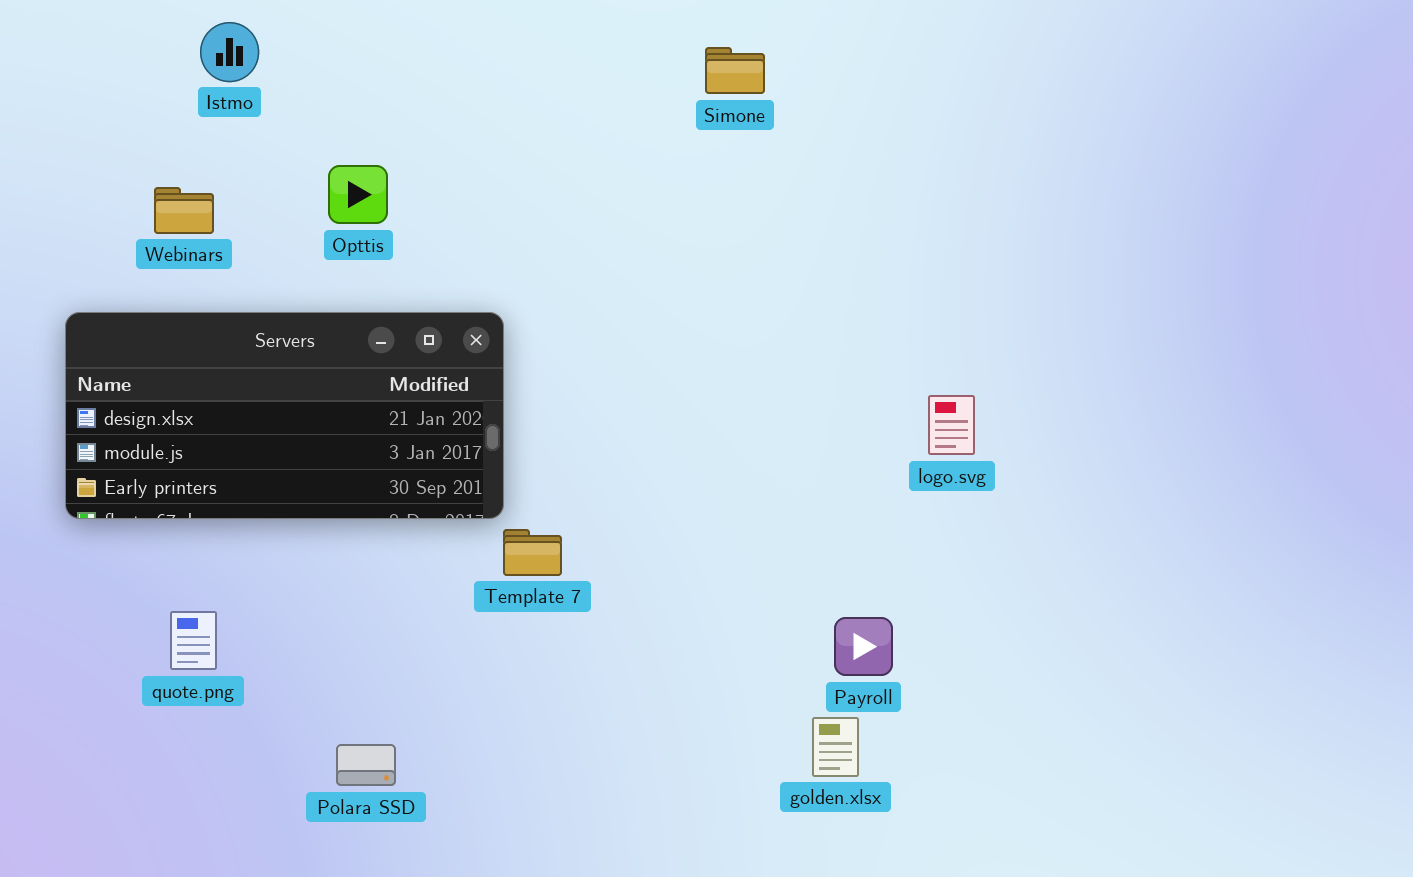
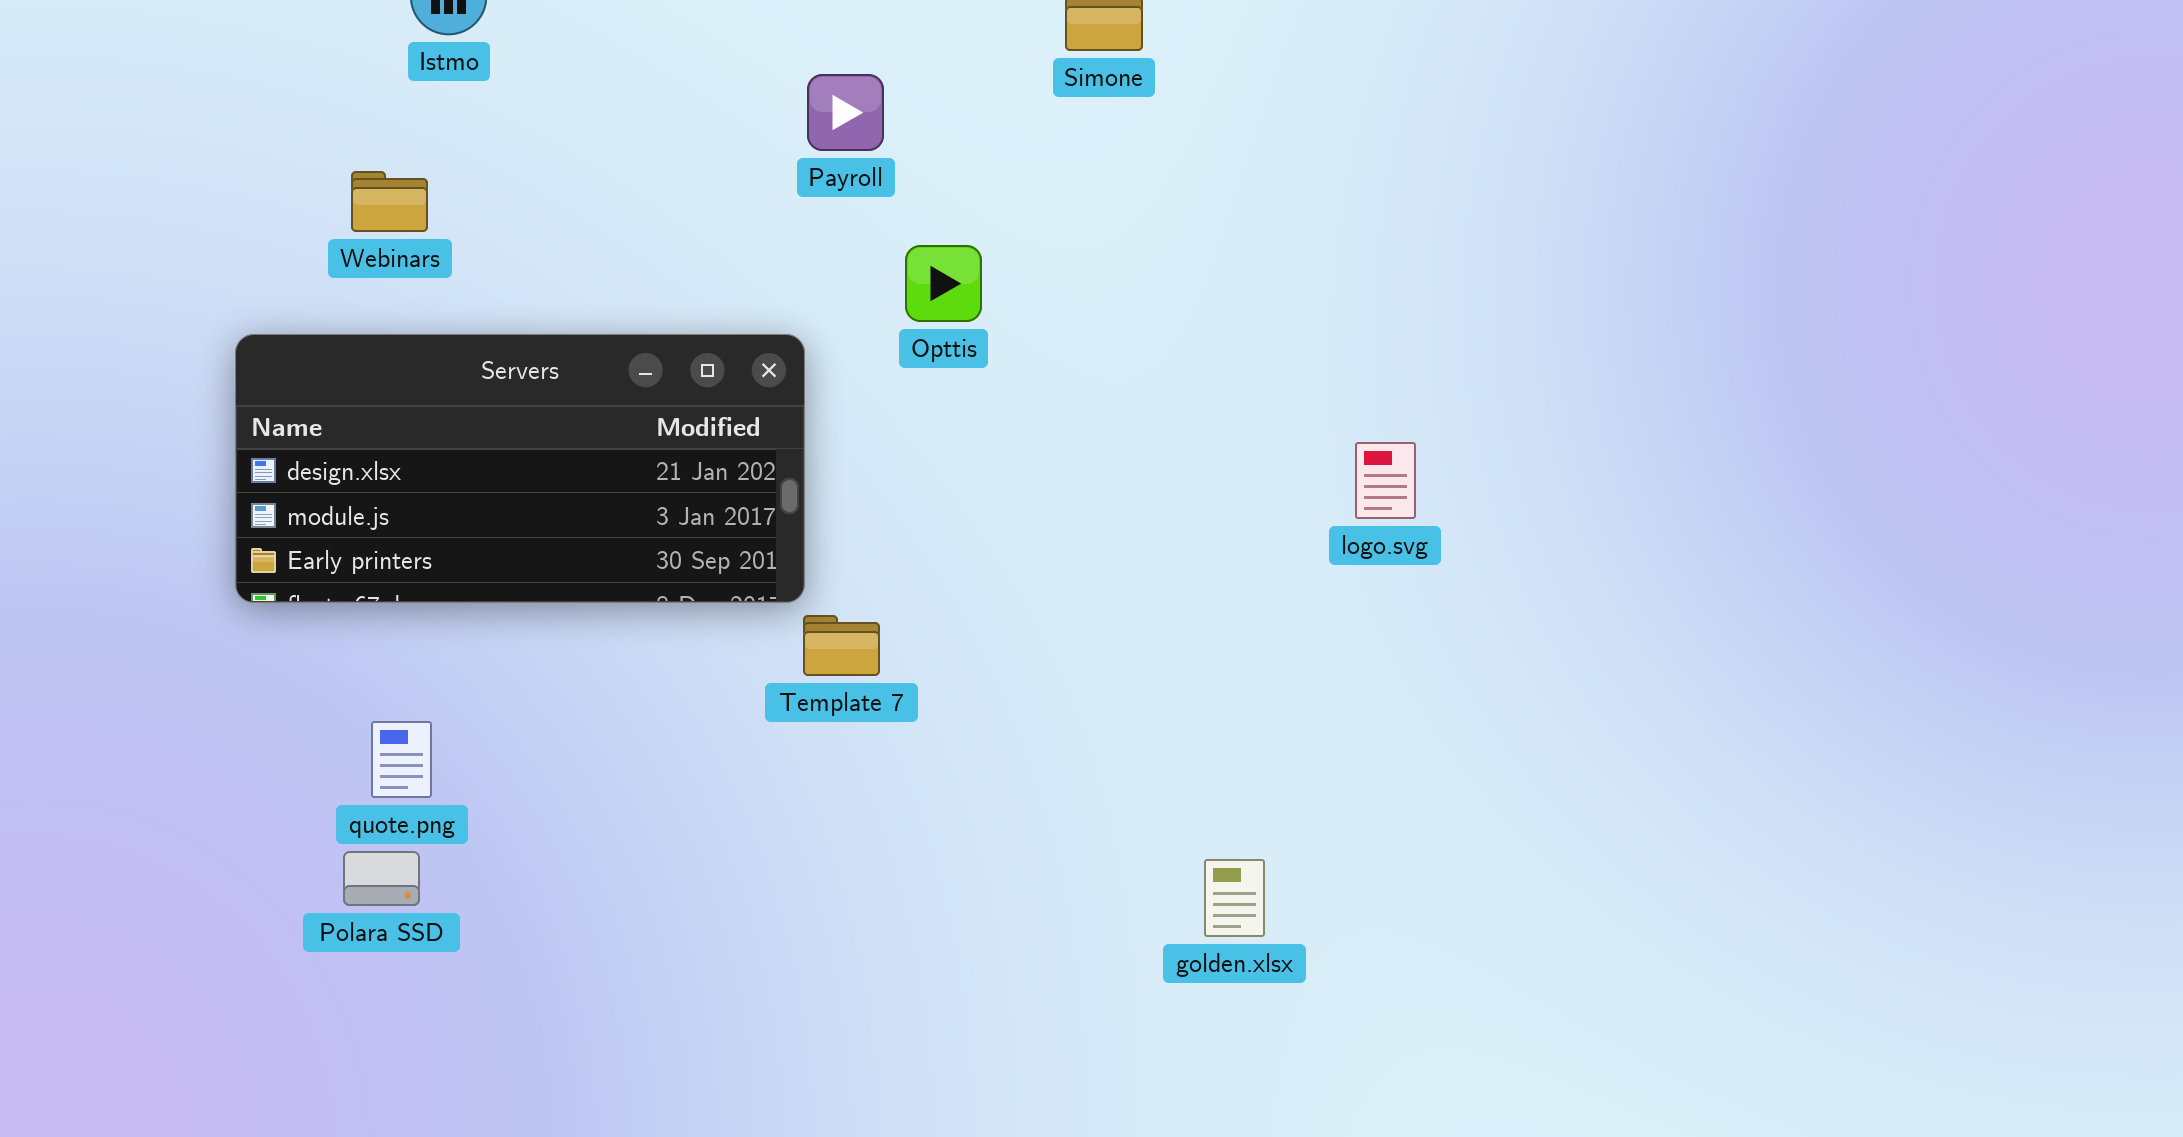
Opttis: [328,165,388,224] -> [905,245,982,322], moved
Payroll: [834,617,893,676] -> [807,74,884,151], moved
Polara SSD: [336,744,396,786] -> [343,851,420,906], moved

